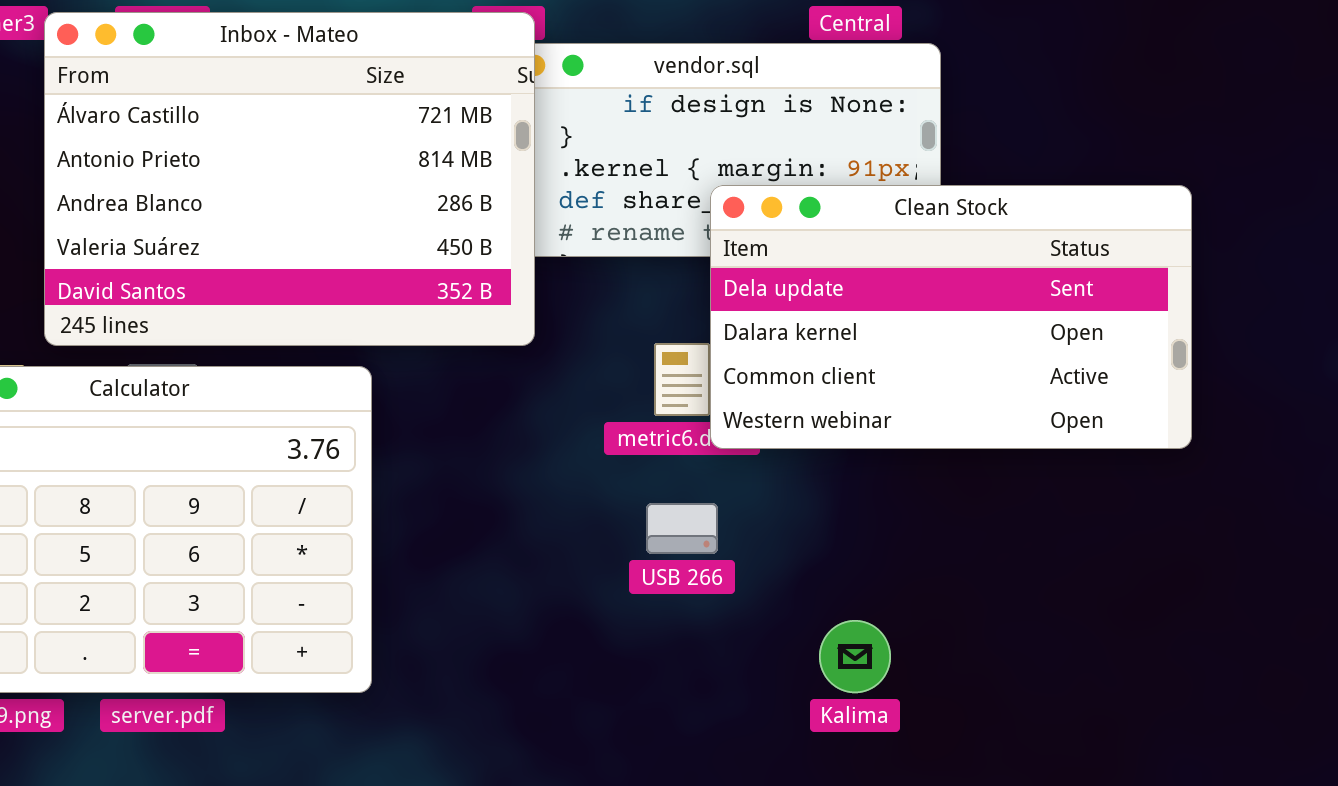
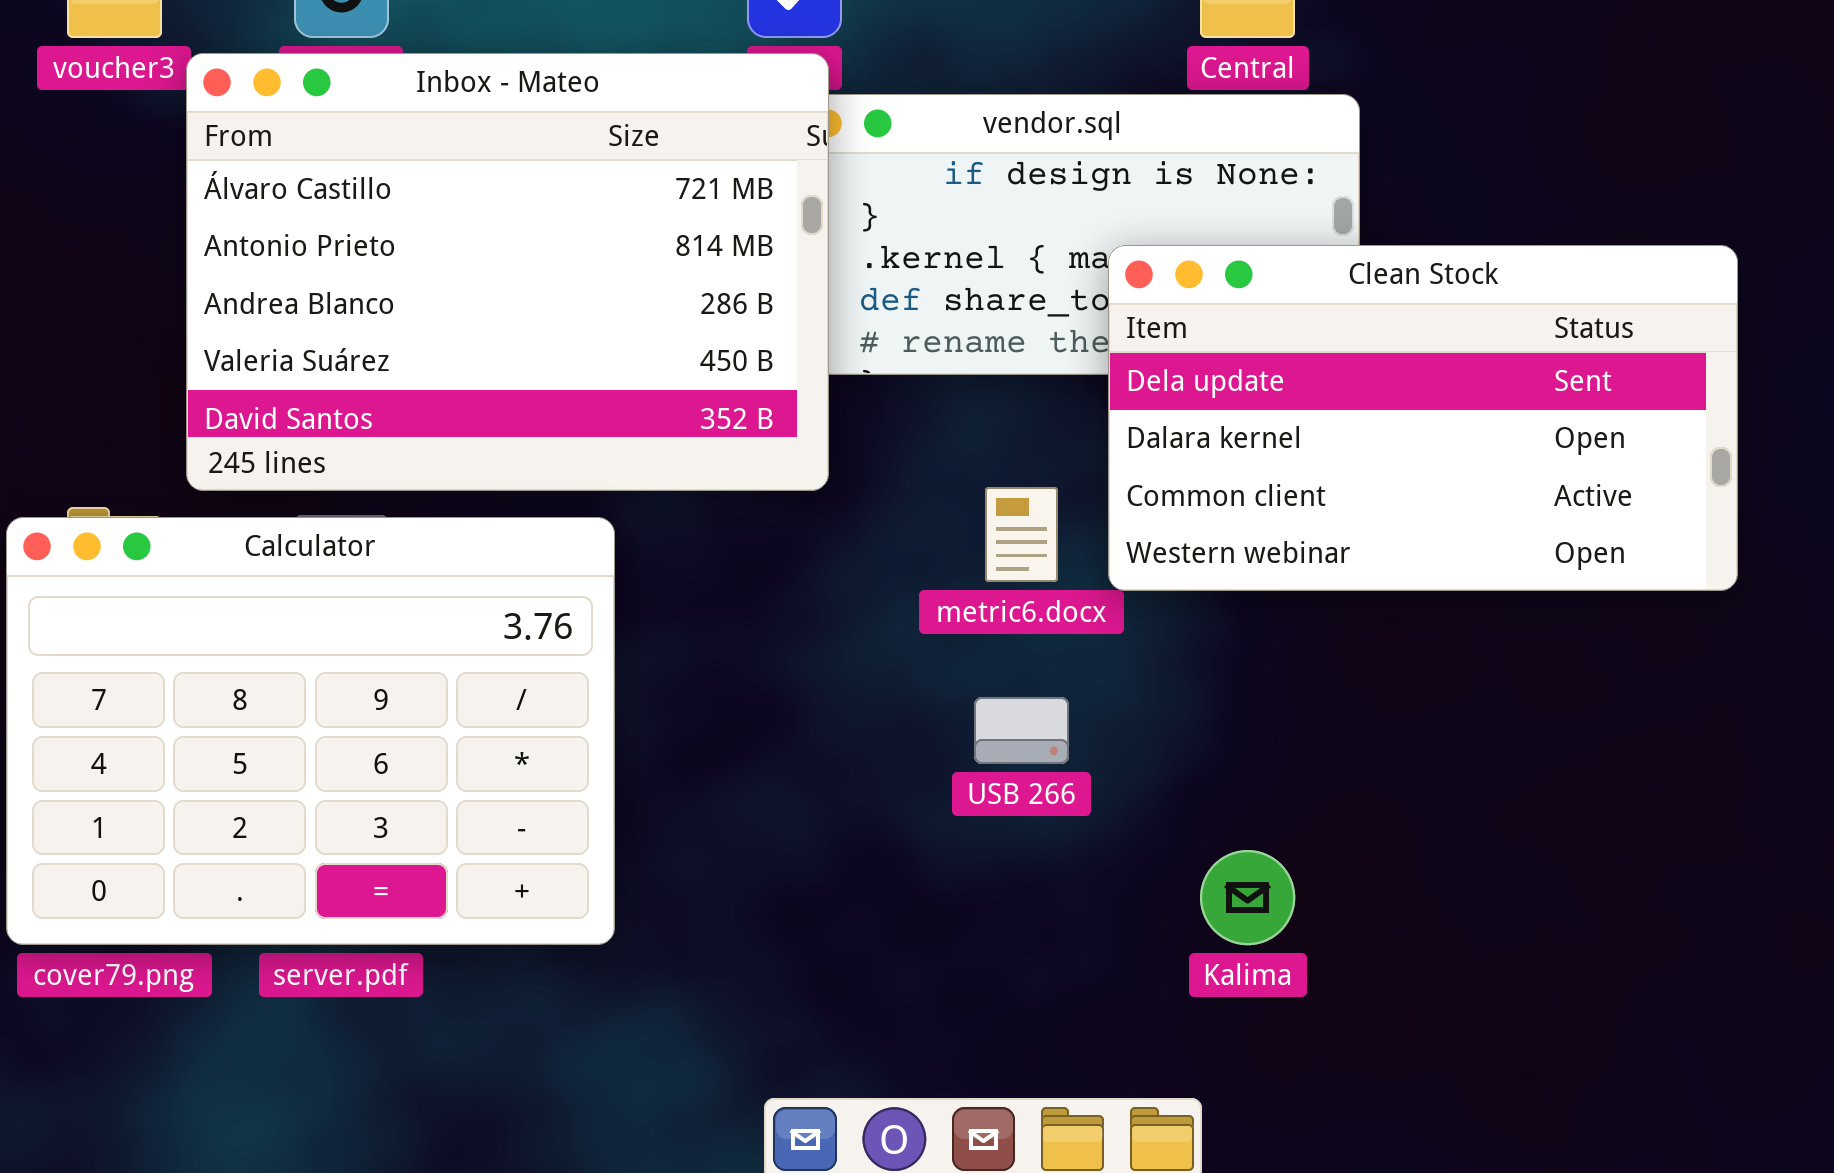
Clean Stock: [710,185,1192,449] -> [1108,245,1738,591], moved

